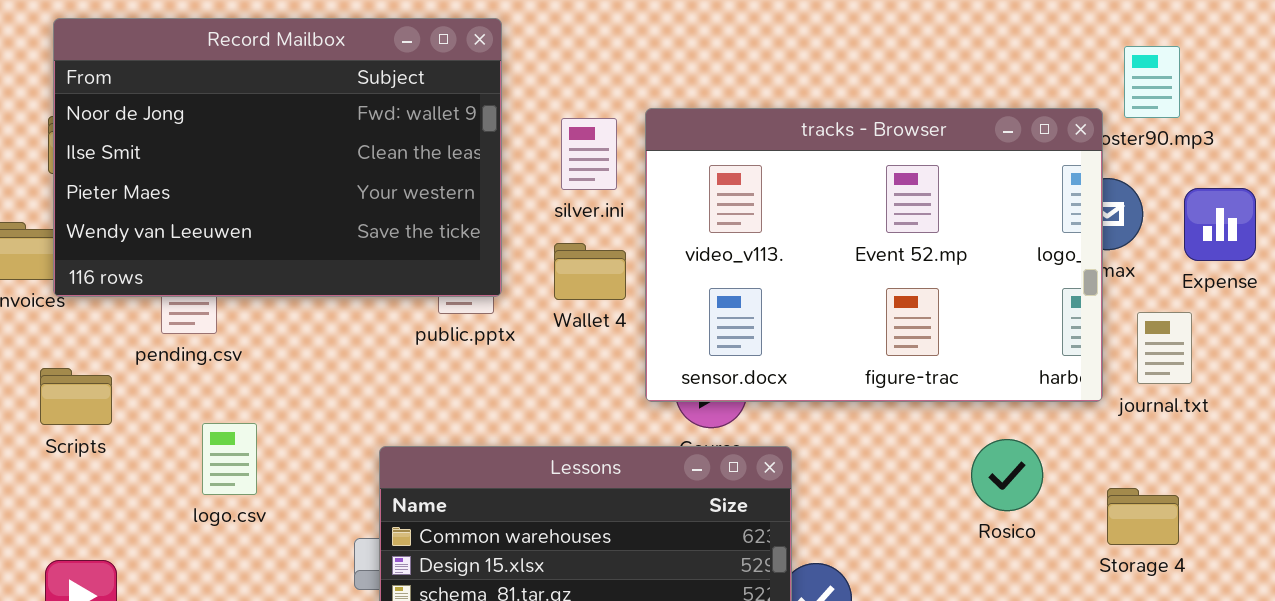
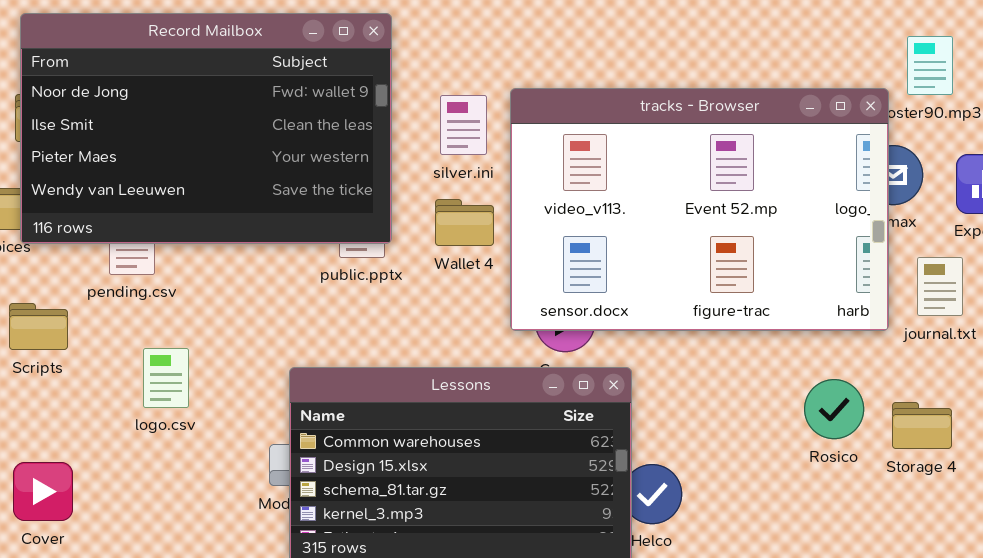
Rosico: [971,439,1043,511] -> [804,379,864,439], moved

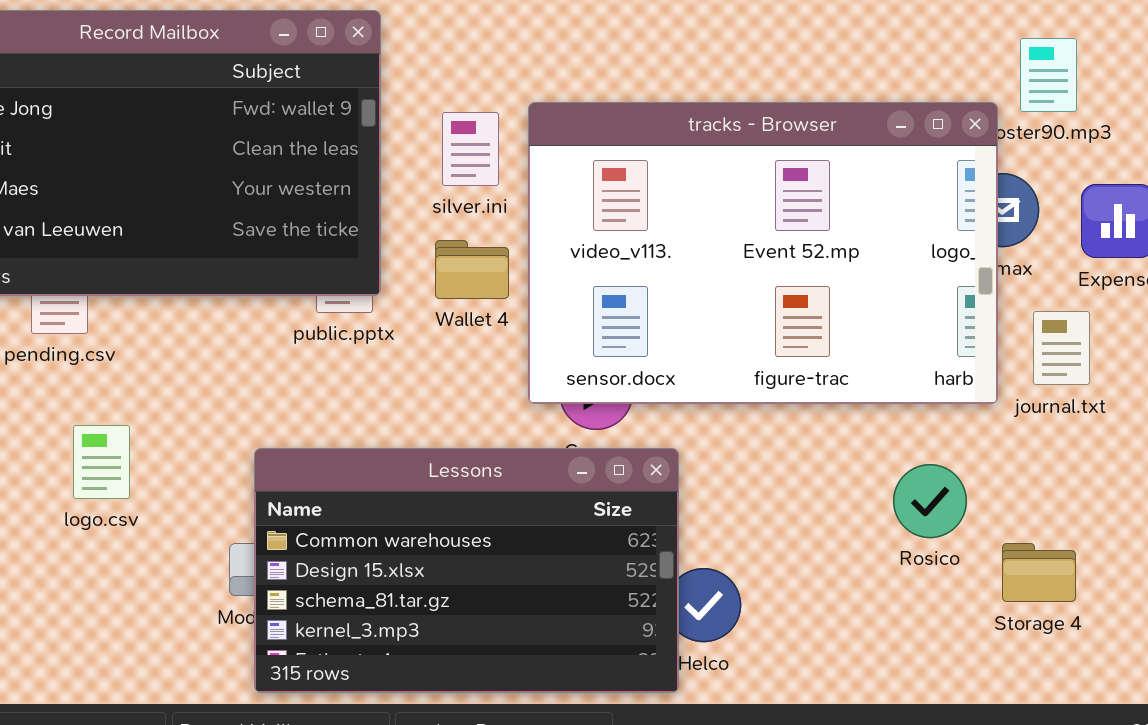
Storage 4: [892,402,952,449] -> [1002,543,1076,602], moved

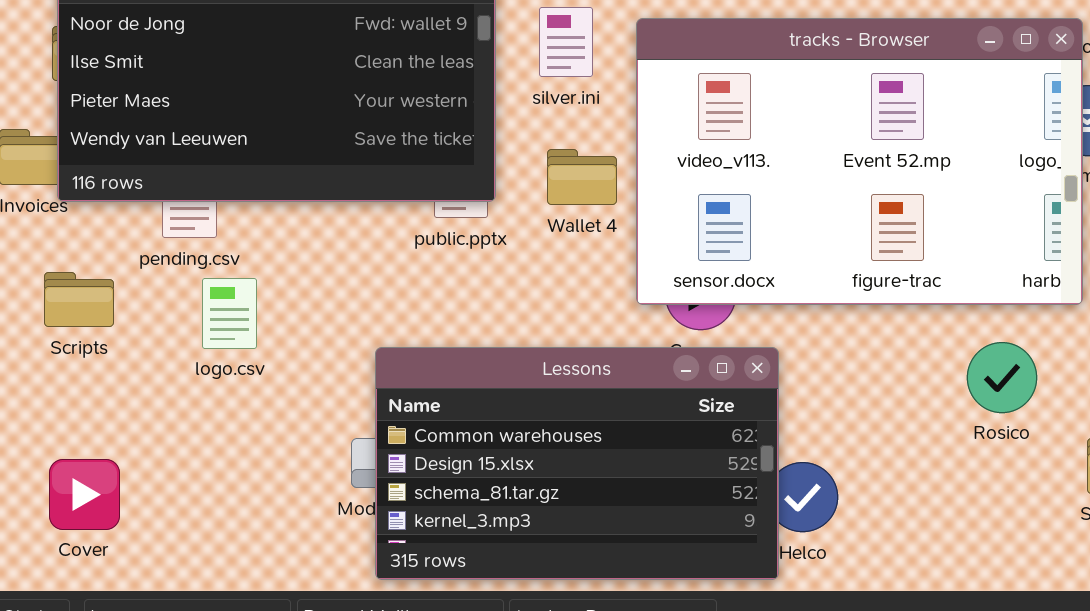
silver.ini: [442,112,499,186] -> [539,7,593,77], moved
logo.csv: [73,425,130,499] -> [202,278,257,349], moved
Rosico: [893,464,967,538] -> [967,342,1037,413], moved

